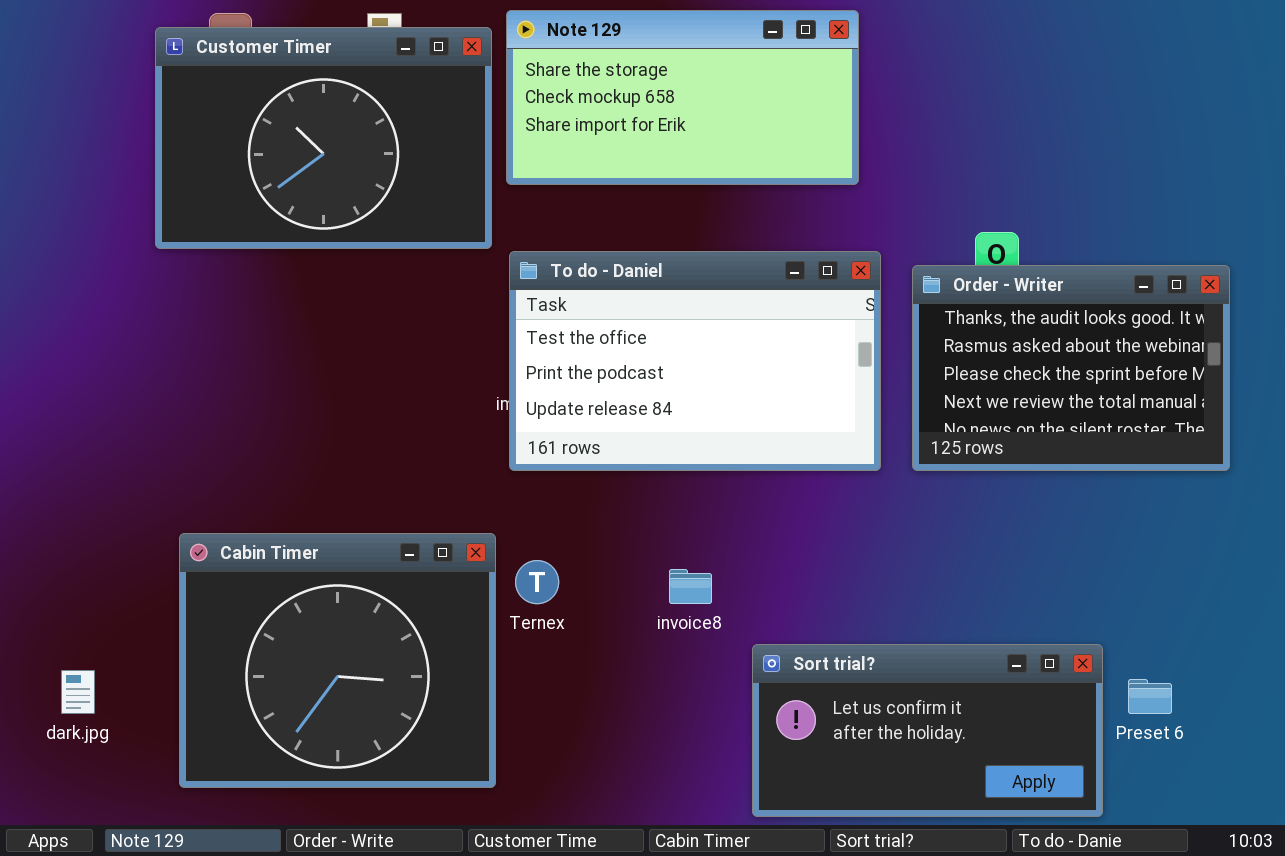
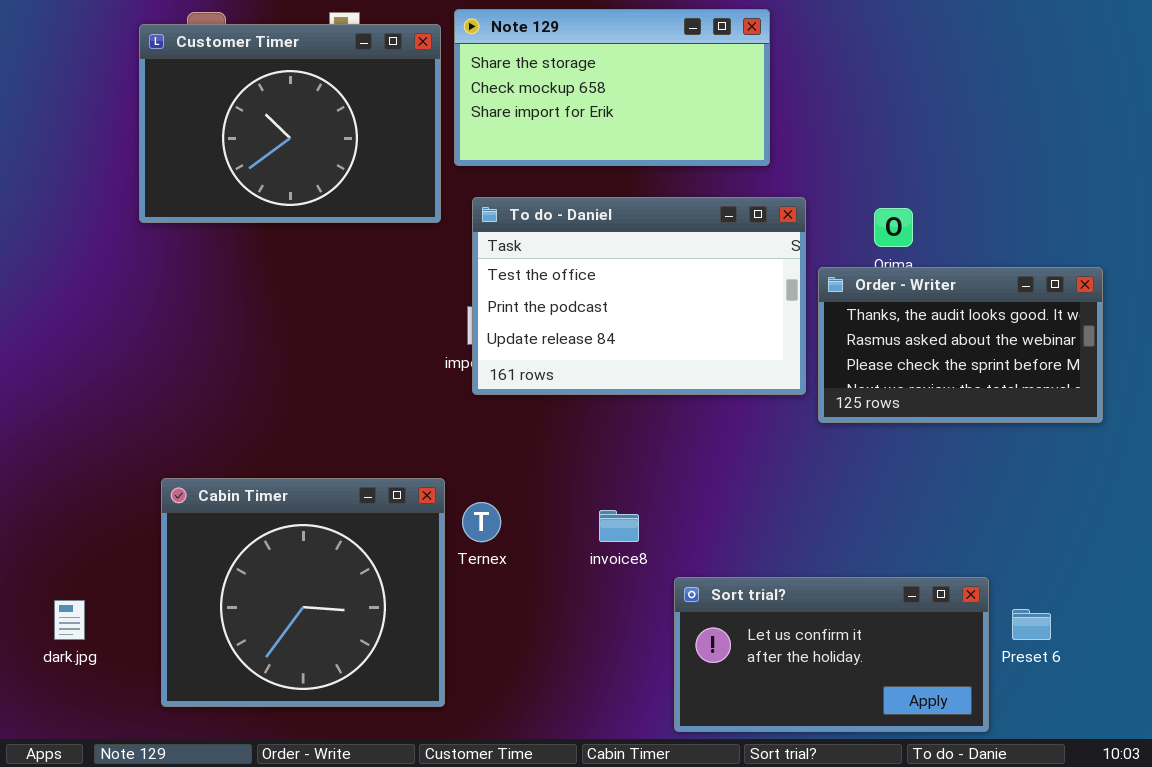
To do - Daniel: [509,251,881,471] -> [472,197,806,395], moved
Order - Writer: [912,265,1230,471] -> [818,267,1103,423], resized

